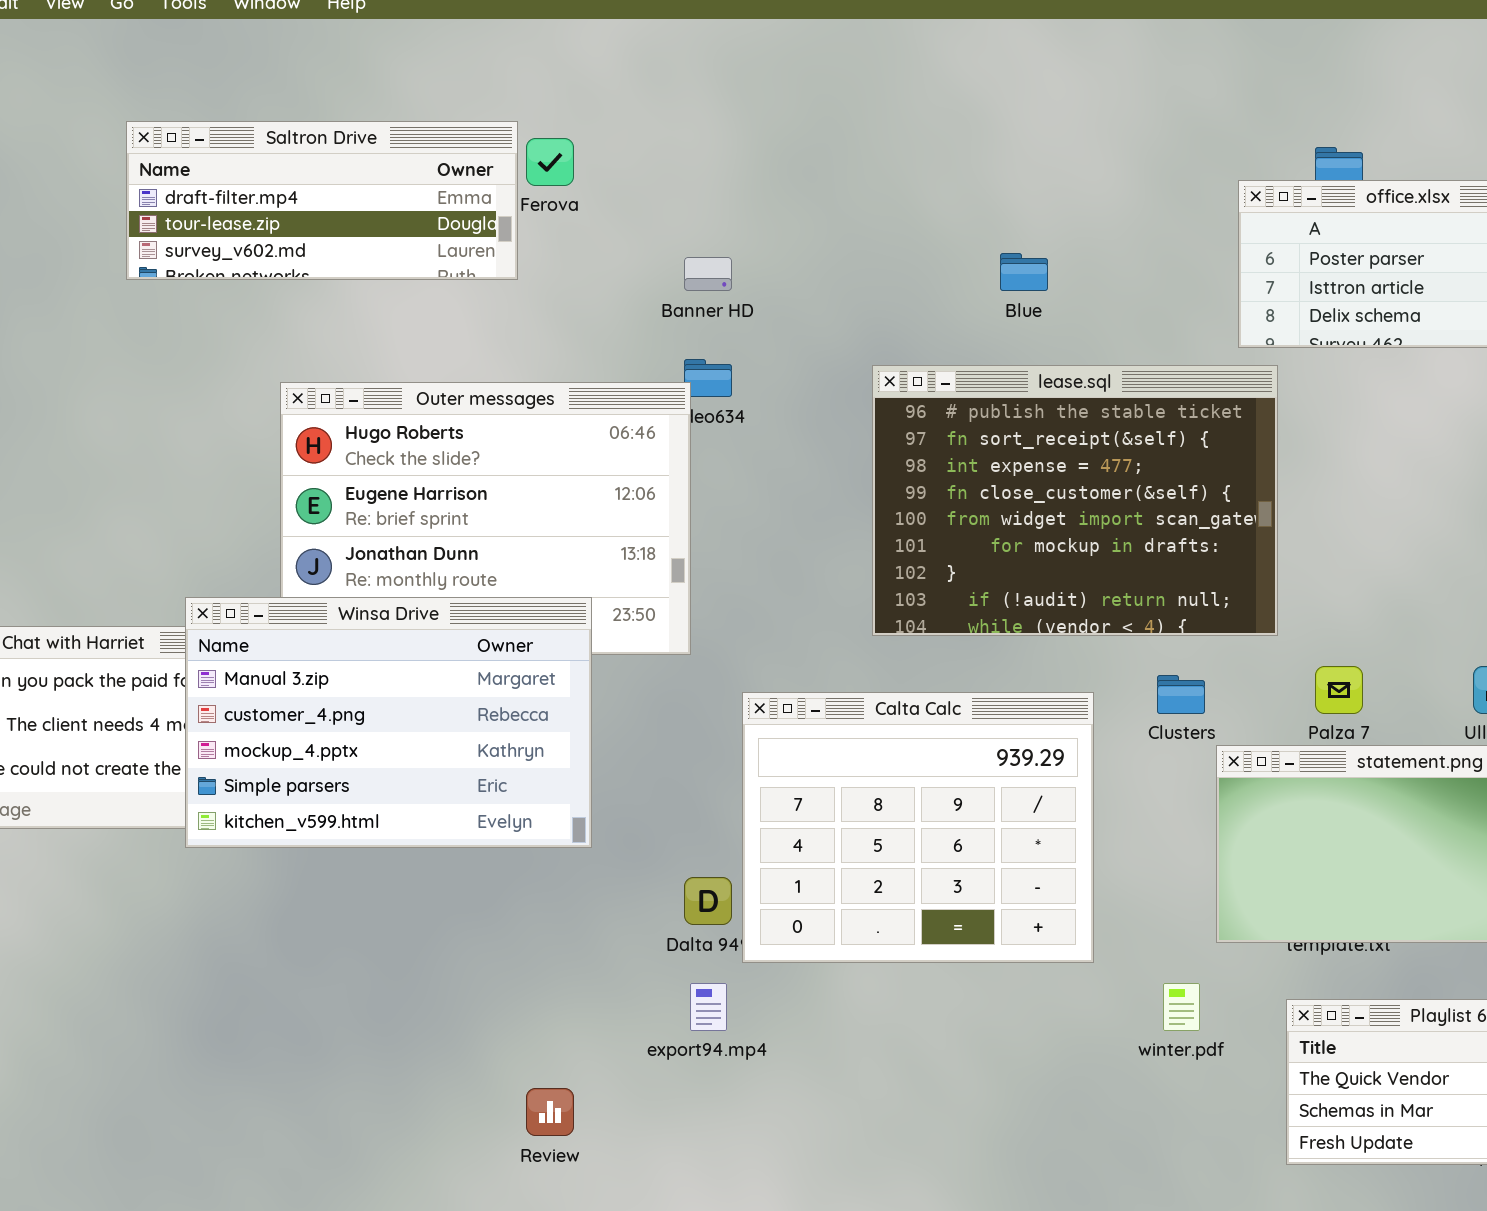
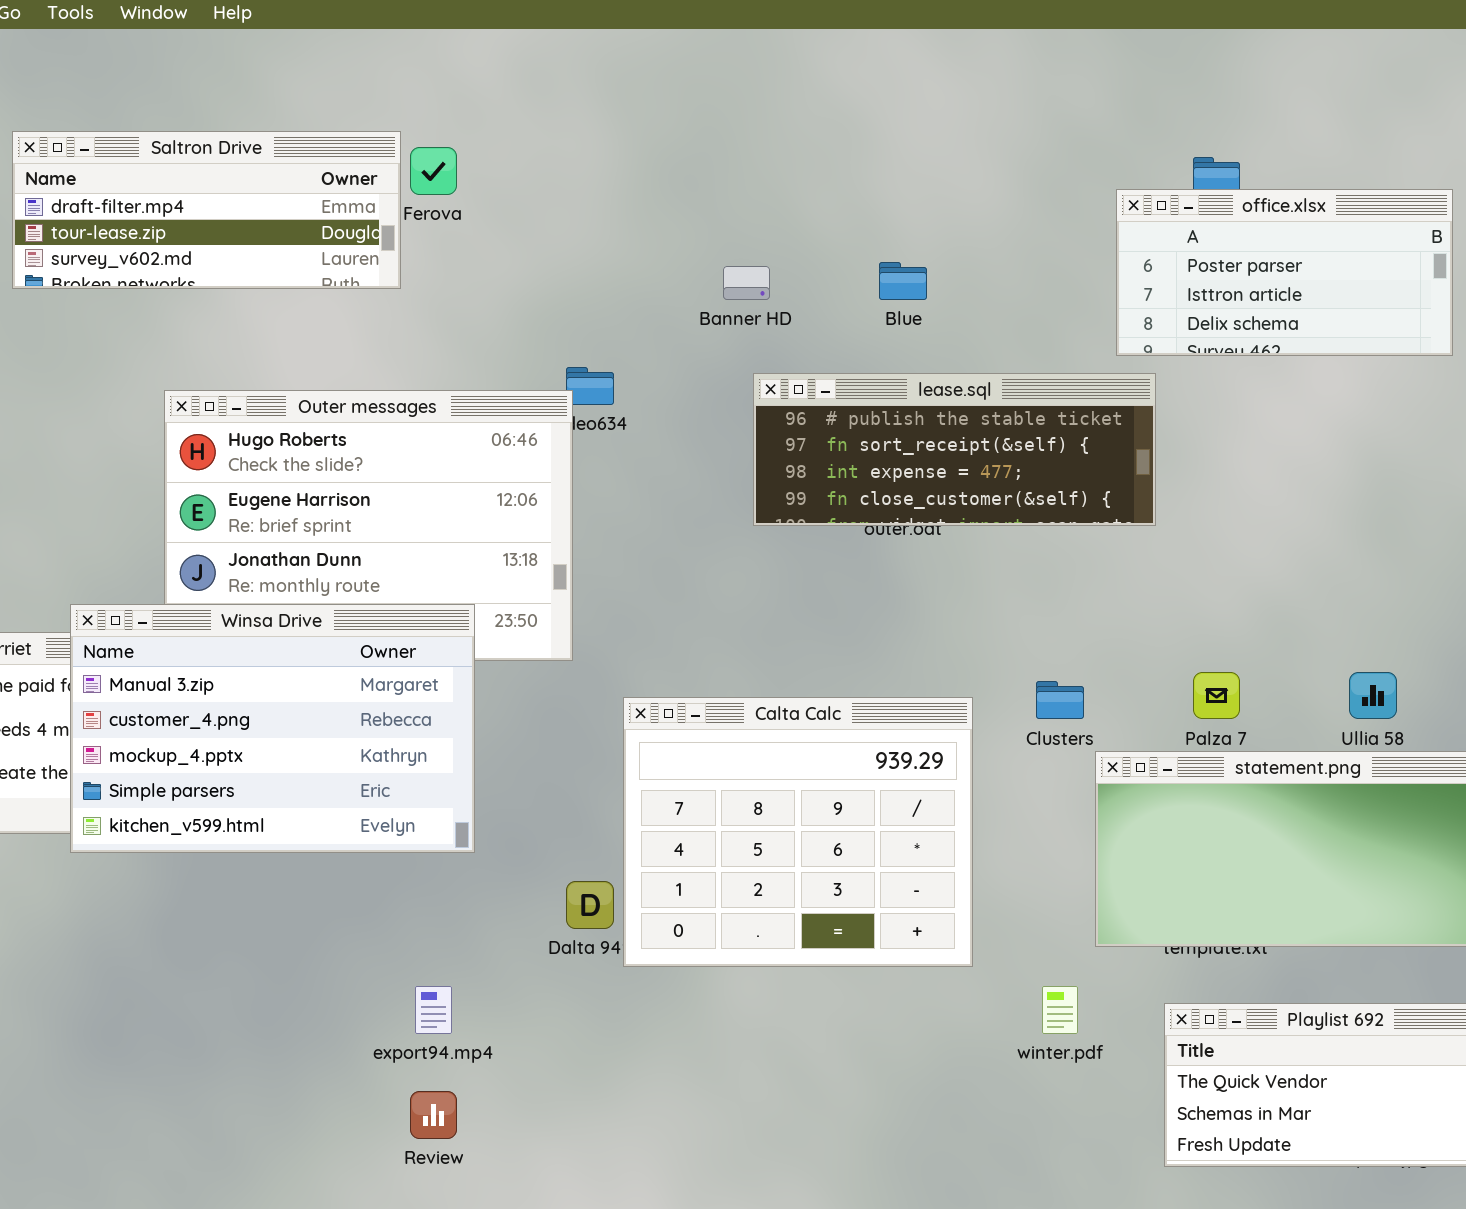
Banner HD: [684,257,732,291] -> [723,266,770,300], moved
lease.sql: [872,365,1278,636] -> [753,373,1156,526], resized
export94.mp4: [690,983,727,1031] -> [415,986,452,1034], moved

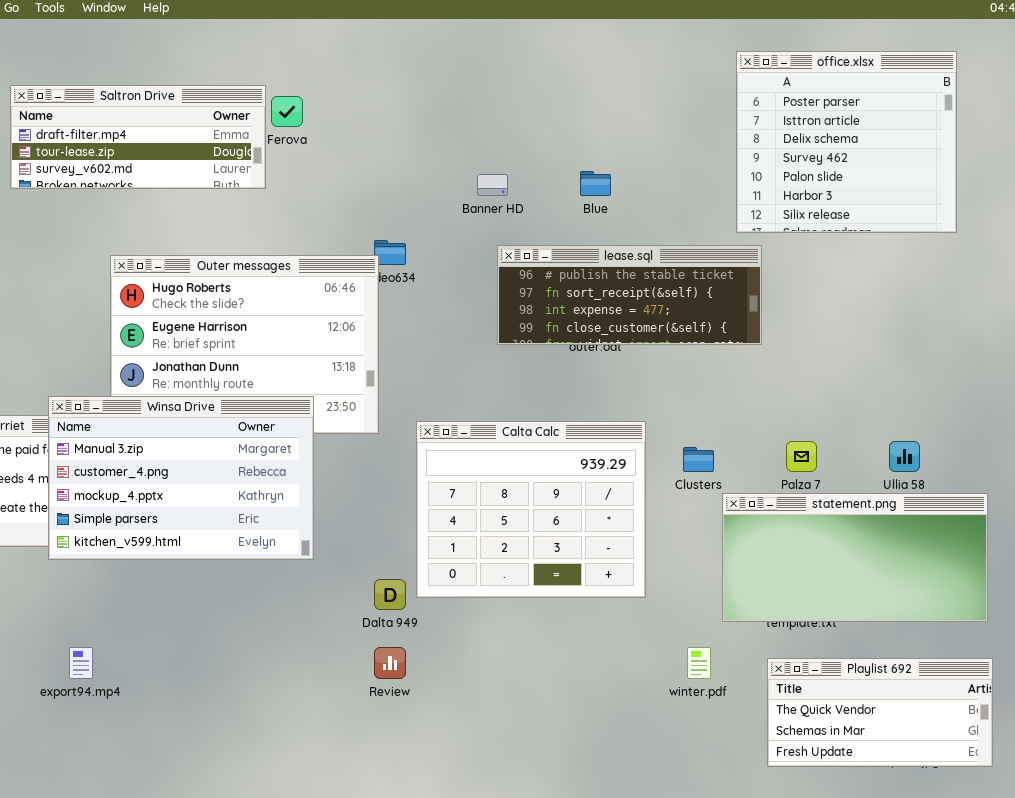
office.xlsx: [1116,189,1453,356] -> [736,51,957,233], resized
Calta Calc: [623,697,973,967] -> [416,421,646,598], moved
export94.mp4: [415,986,452,1034] -> [69,647,93,679], moved
Review: [410,1091,457,1139] -> [374,647,406,679], moved

